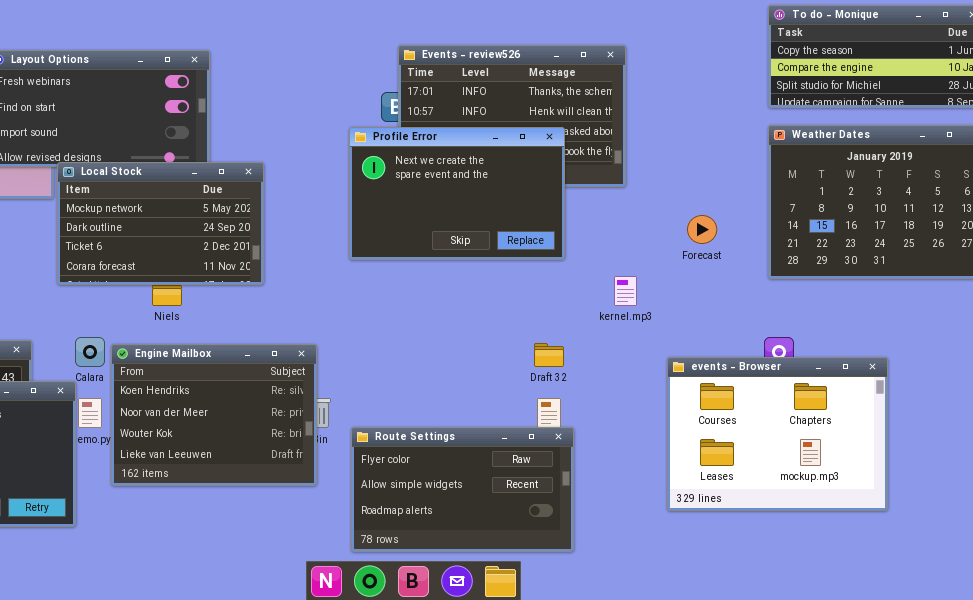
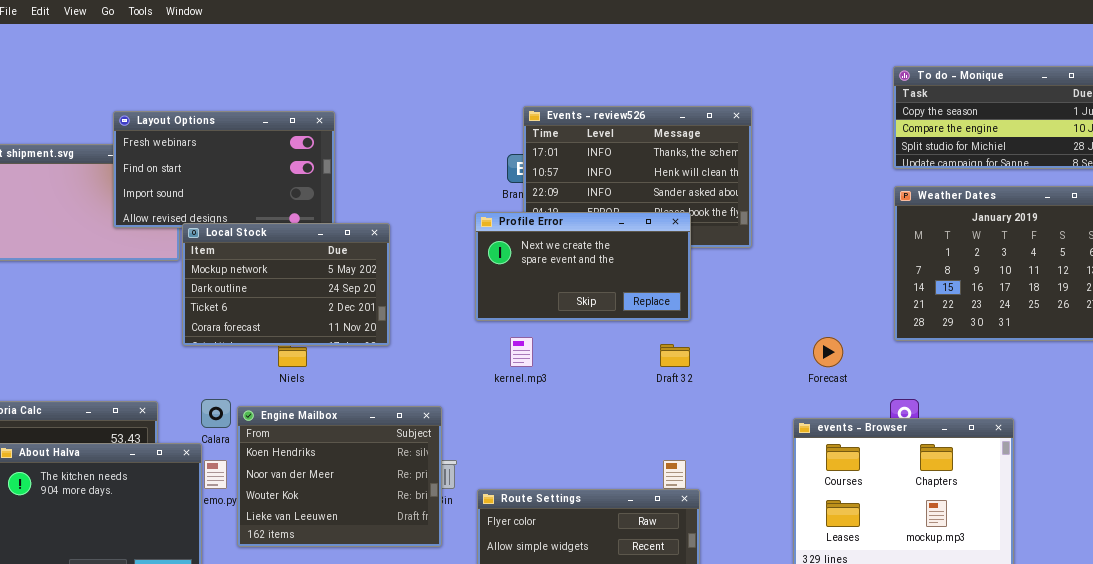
Profile Error: [349,127,565,260] -> [475,212,691,321], resized
Forecast: [687,215,717,244] -> [813,337,843,367], moved
kernel.mp3: [614,276,637,306] -> [510,337,533,367], moved
Draft 32: [534,343,564,367] -> [660,344,690,367], moved

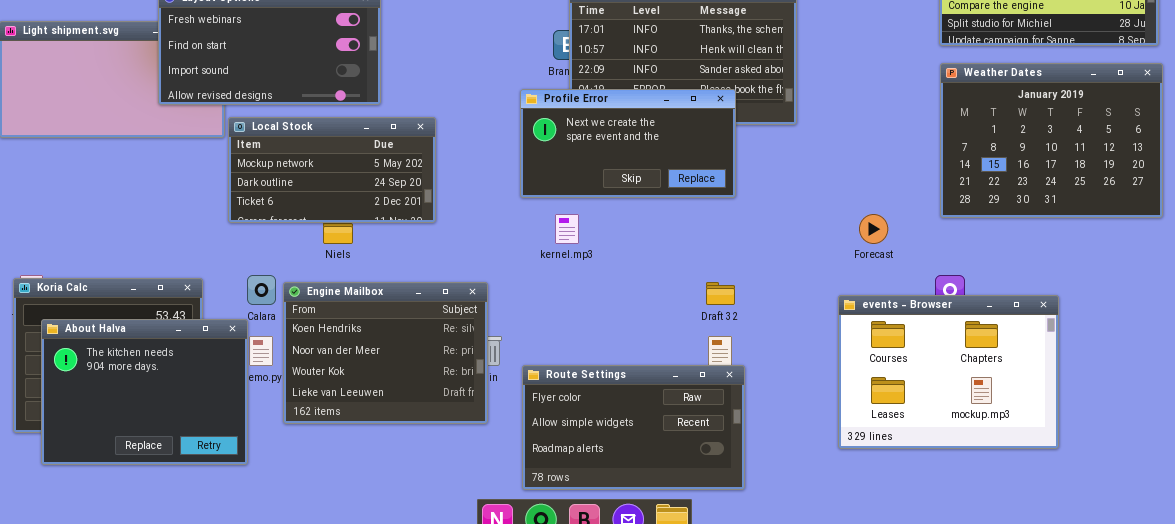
Local Stock: [182,223,390,346] -> [228,117,436,223], resized
Draft 32: [660,344,690,367] -> [706,282,735,305], moved

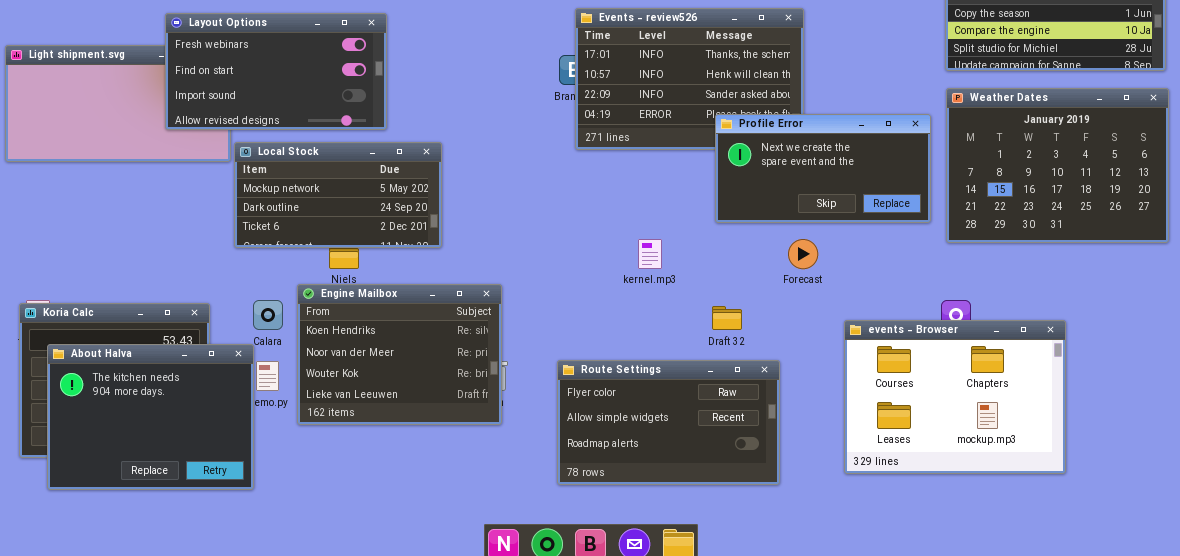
Profile Error: [520,89,736,198] -> [715,114,931,223], moved
kernel.mp3: [555,214,579,244] -> [638,239,662,269], moved
Forecast: [859,214,888,244] -> [788,239,818,269], moved
Engine Mailbox: [283,282,488,424] -> [297,284,502,425], moved
Route Settings: [522,365,745,490] -> [557,360,780,485], moved

